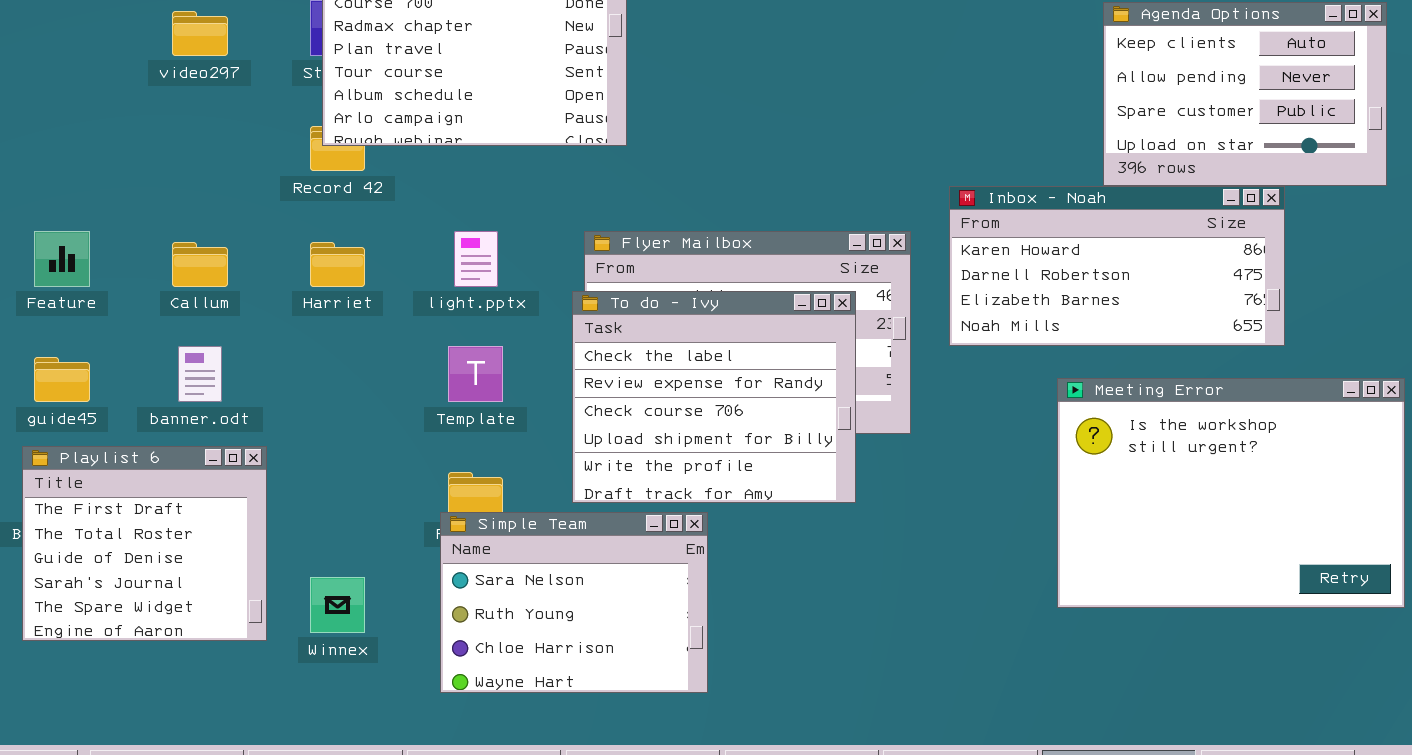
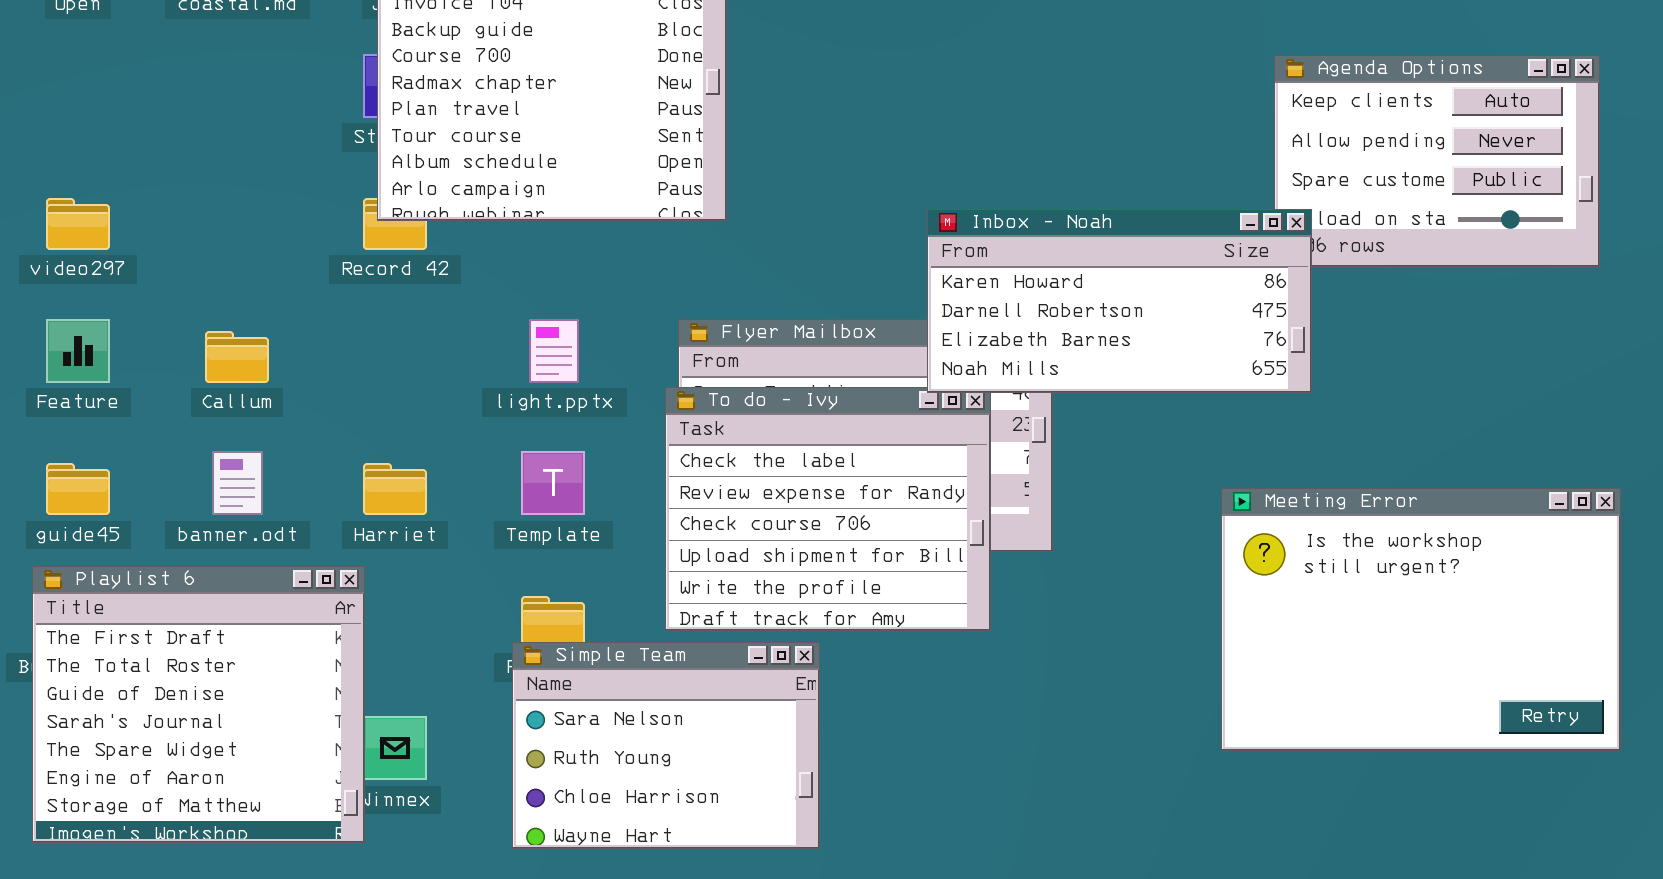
video297: [172,11,228,56] -> [46,198,110,250], moved
Inbox - Noah: [949,186,1285,346] -> [927,209,1312,393], moved
Harriet: [310,242,365,287] -> [363,463,427,515], moved
Playlist 6: [22,446,267,641] -> [32,566,365,843], resized

